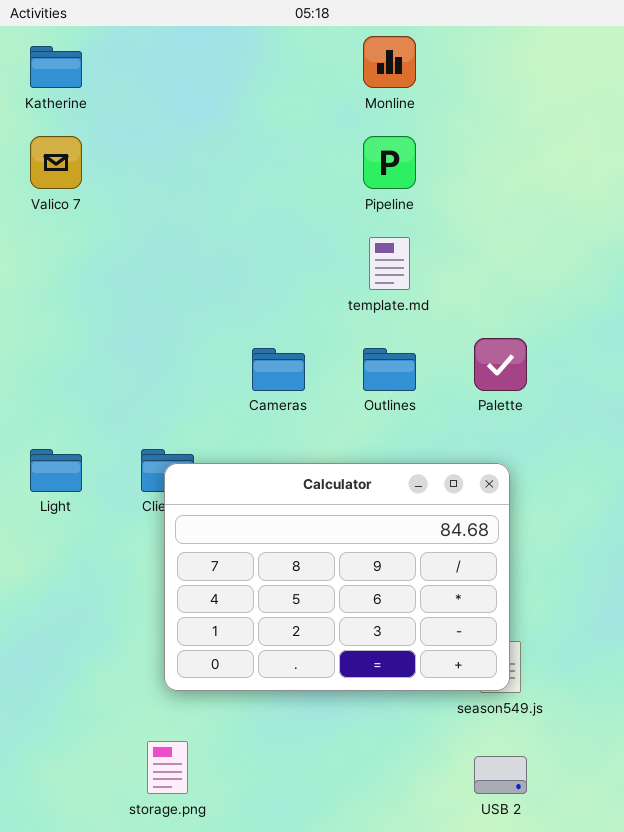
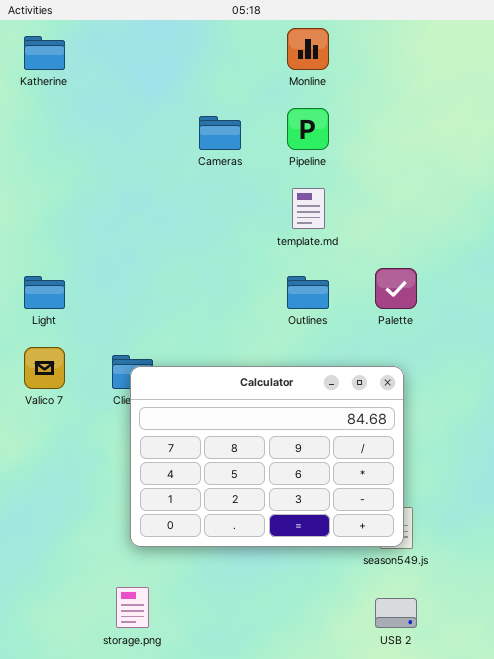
Valico 7: [30,136,82,189] -> [24,347,65,389], moved
Cameras: [252,348,305,391] -> [199,116,241,150], moved
Light: [30,449,82,492] -> [24,276,65,309], moved

